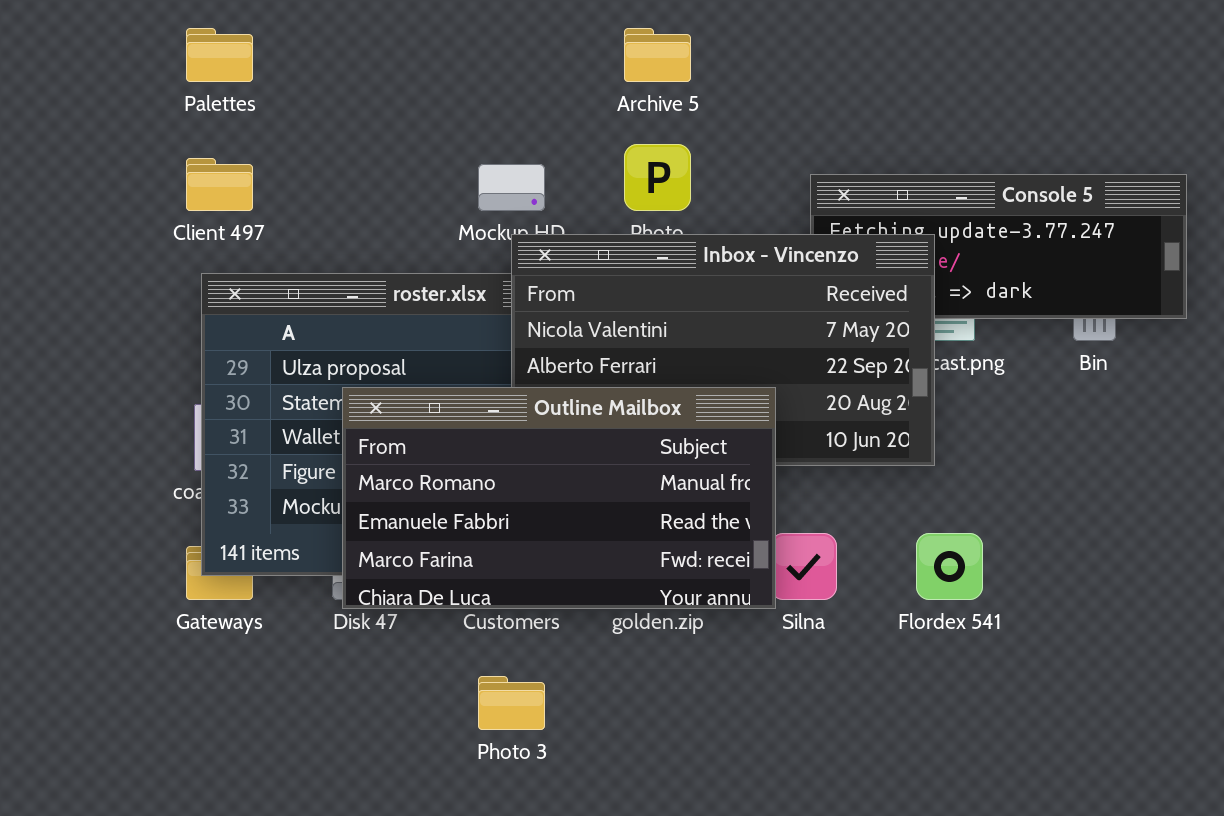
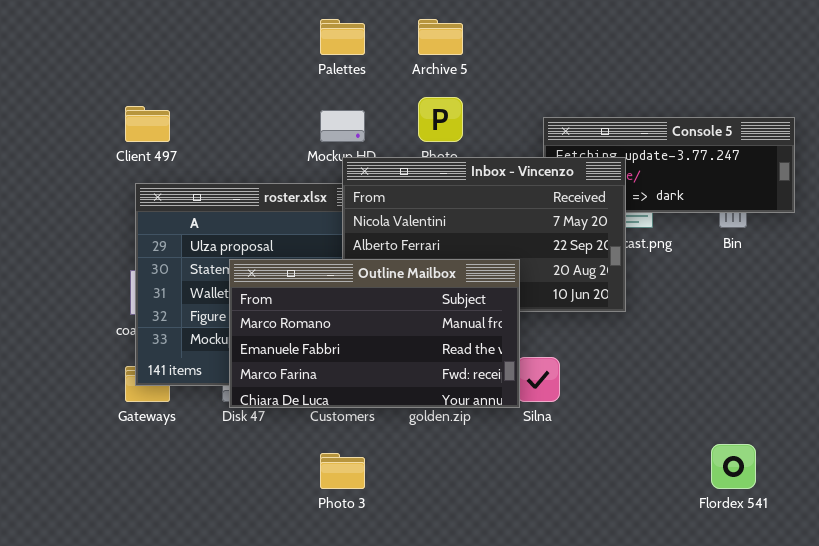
Palettes: [186,28,253,82] -> [320,19,365,55], moved
Flordex 541: [916,533,983,600] -> [711,444,756,489], moved

